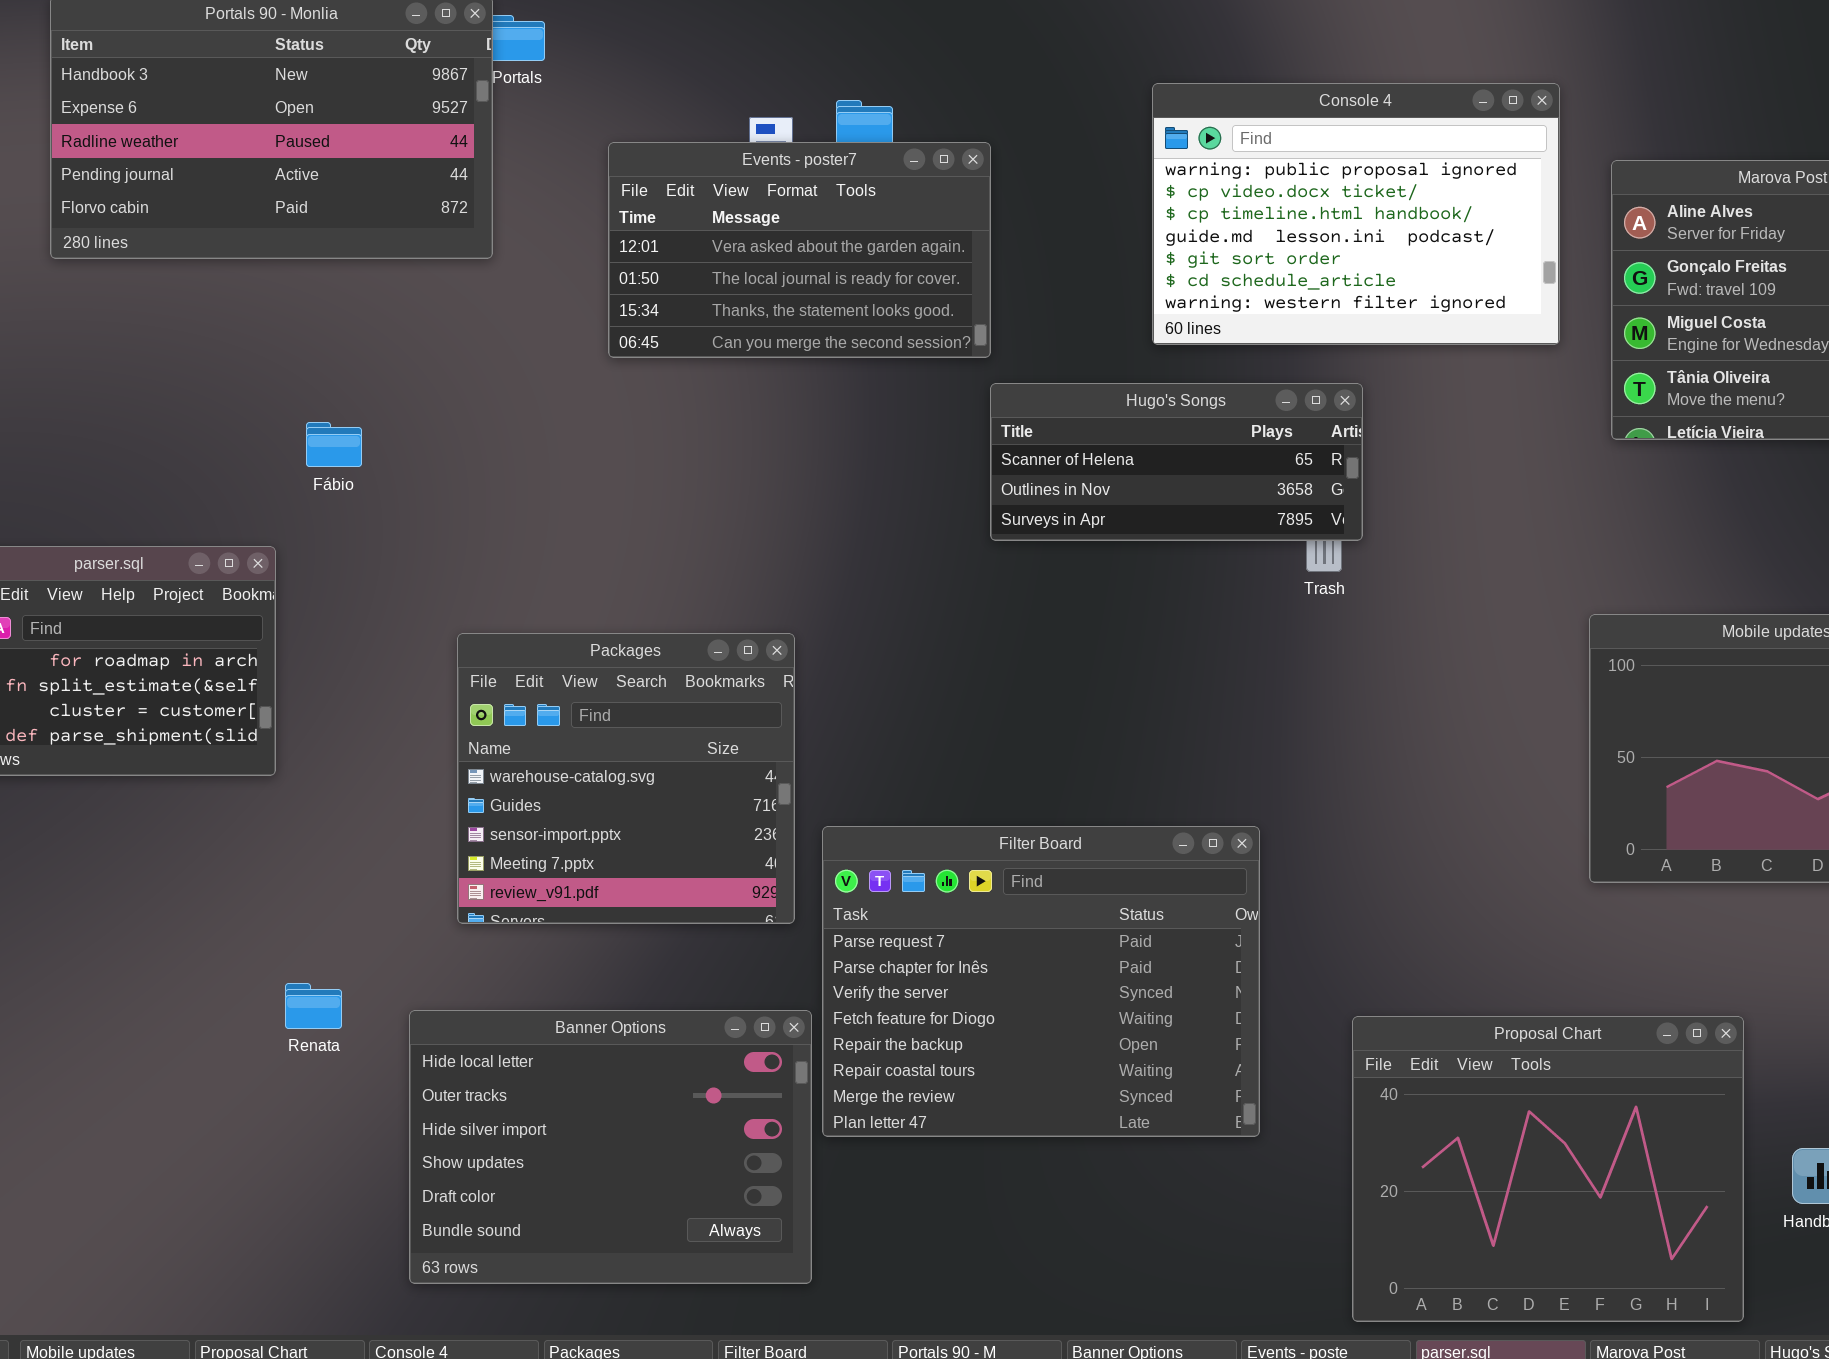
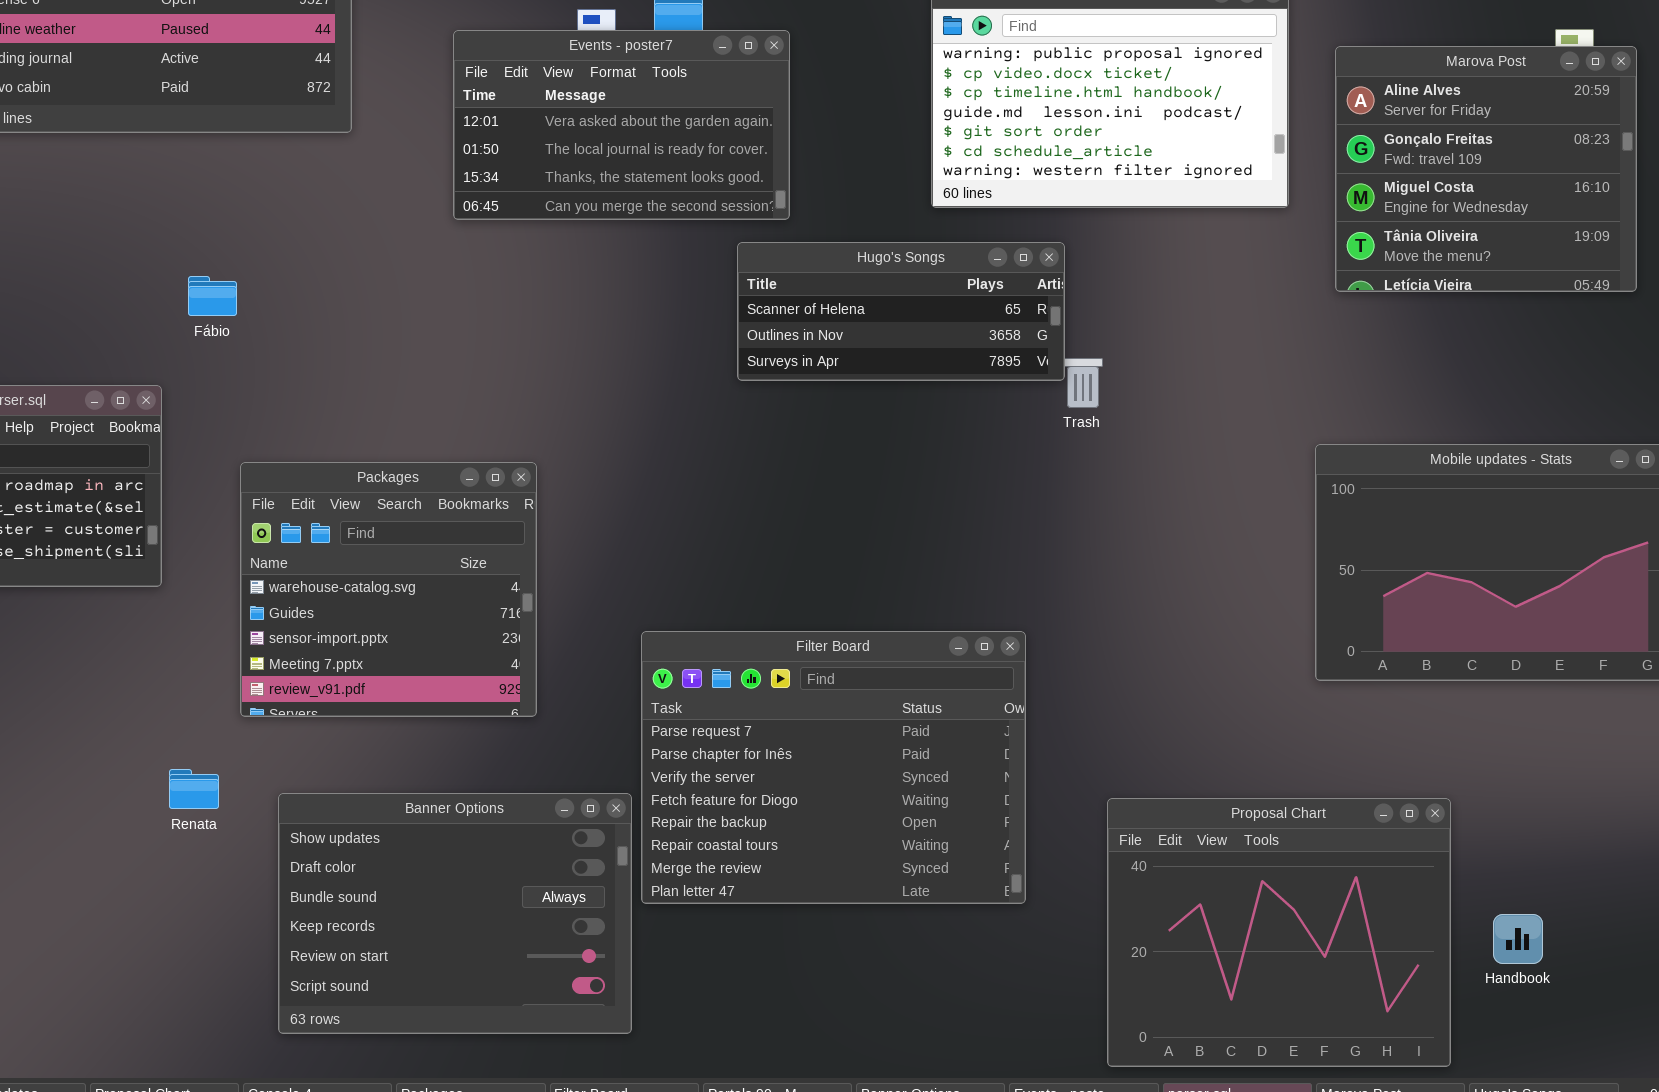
Hugo's Songs: [990,383,1363,541] -> [737,242,1065,381], moved
Packages: [457,633,795,924] -> [240,462,537,717], moved
Banner Options: [409,1010,812,1284] -> [278,793,632,1034], scrolled down 3 rows

